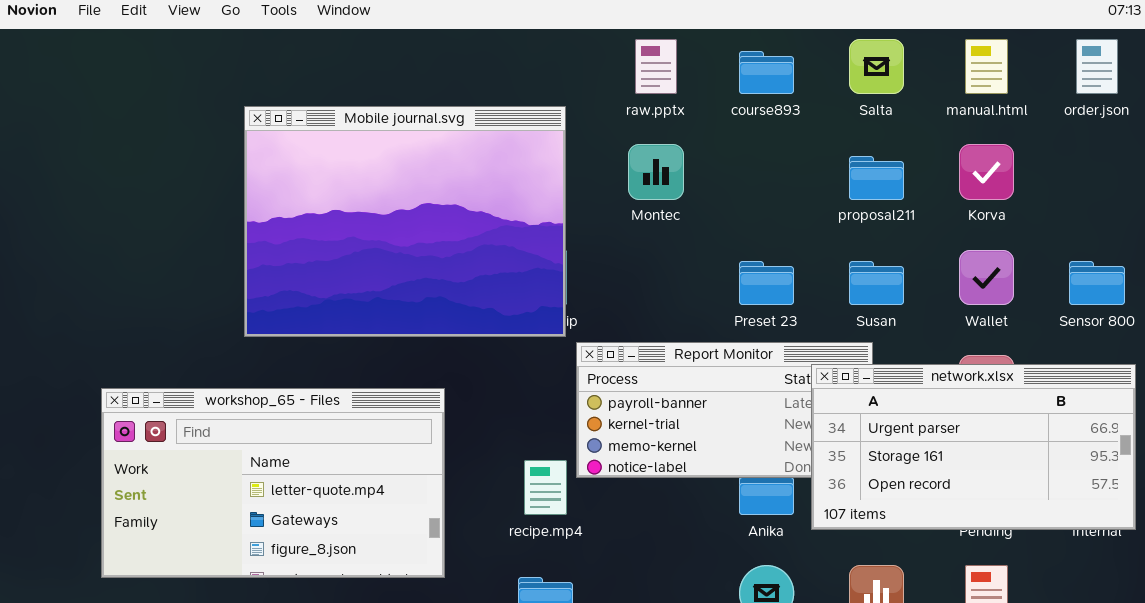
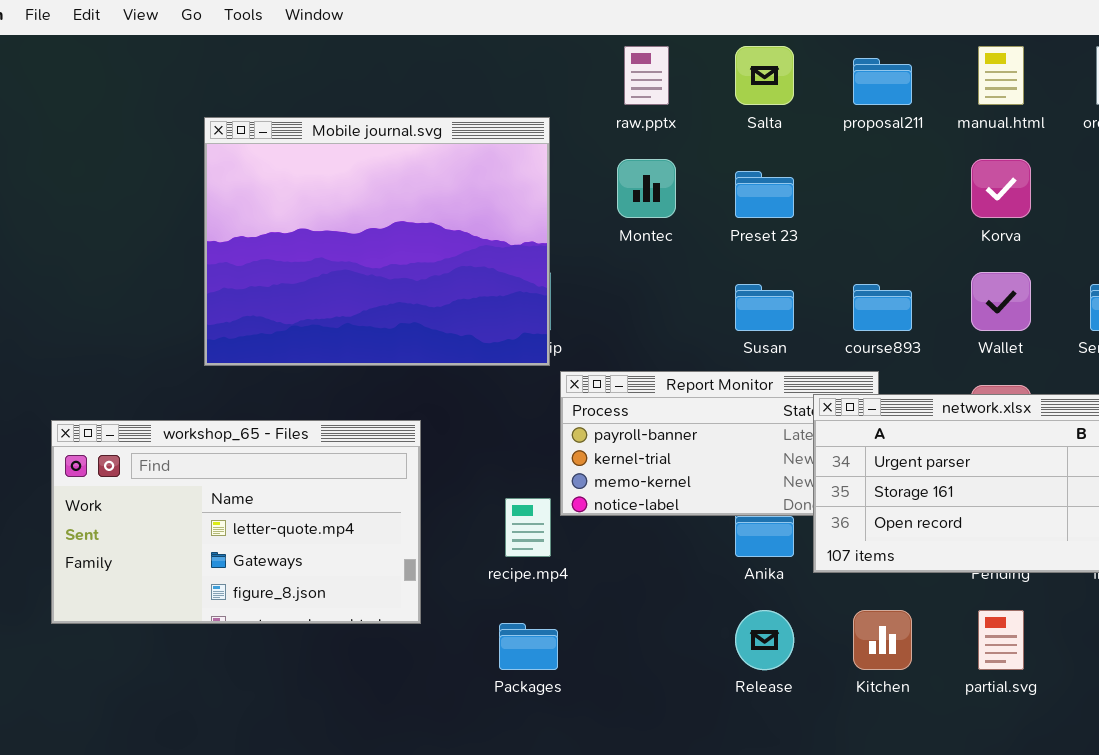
Salta: [849,39,904,94] -> [735,46,794,105], moved
course893: [739,51,794,94] -> [853,284,912,331], moved
proposal211: [849,156,904,200] -> [853,58,912,105], moved
Preset 23: [739,261,794,305] -> [735,171,794,218], moved
Susan: [849,261,904,305] -> [735,284,794,331], moved

